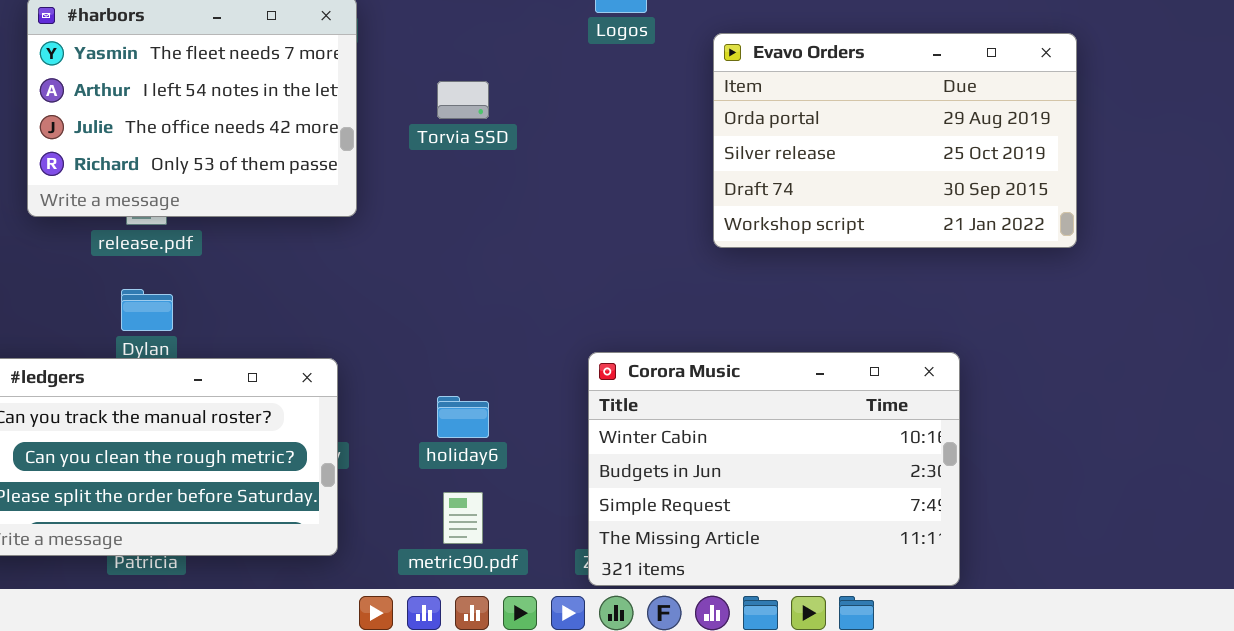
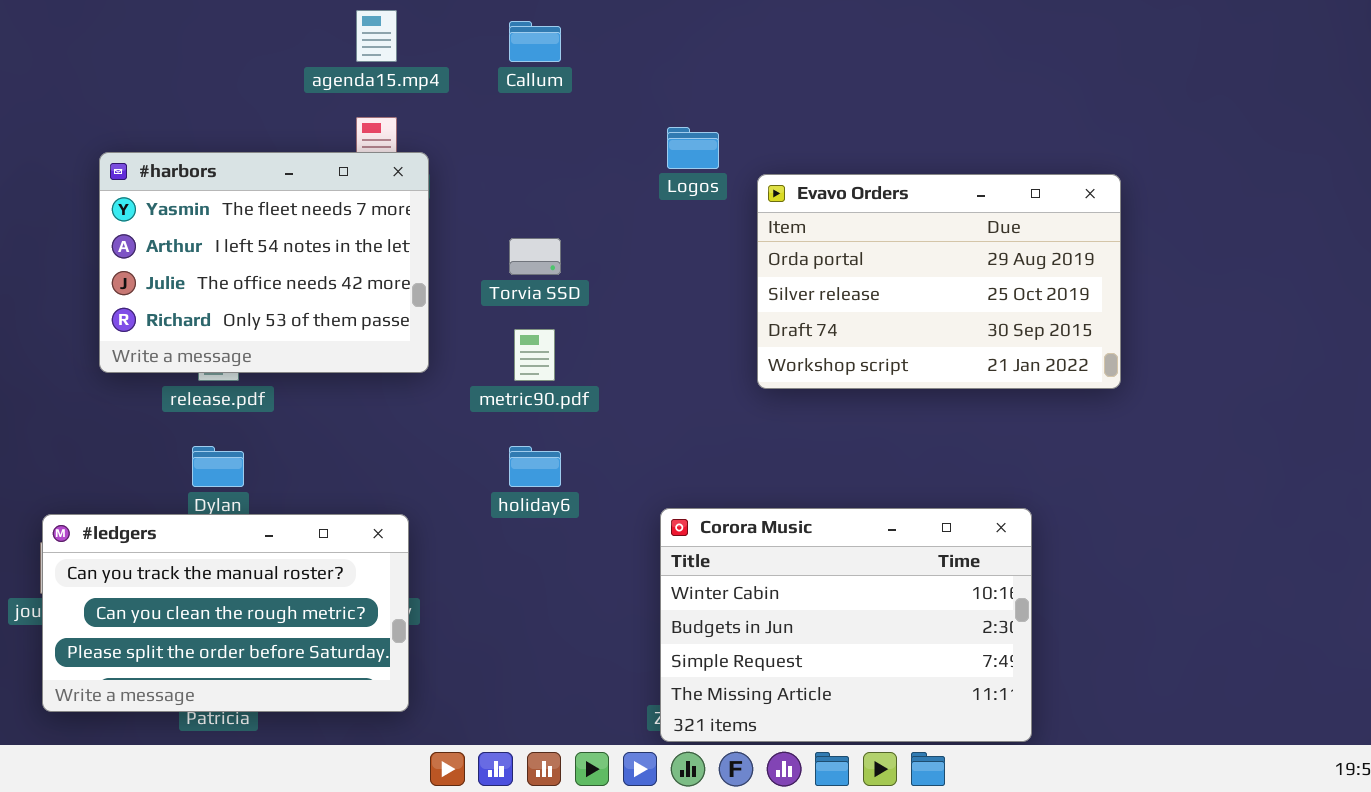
Evavo Orders: [713,33,1077,248] -> [757,174,1121,389], moved
holiday6: [437,396,489,438] -> [509,446,561,487], moved
metric90.pdf: [443,492,483,544] -> [514,329,555,381], moved

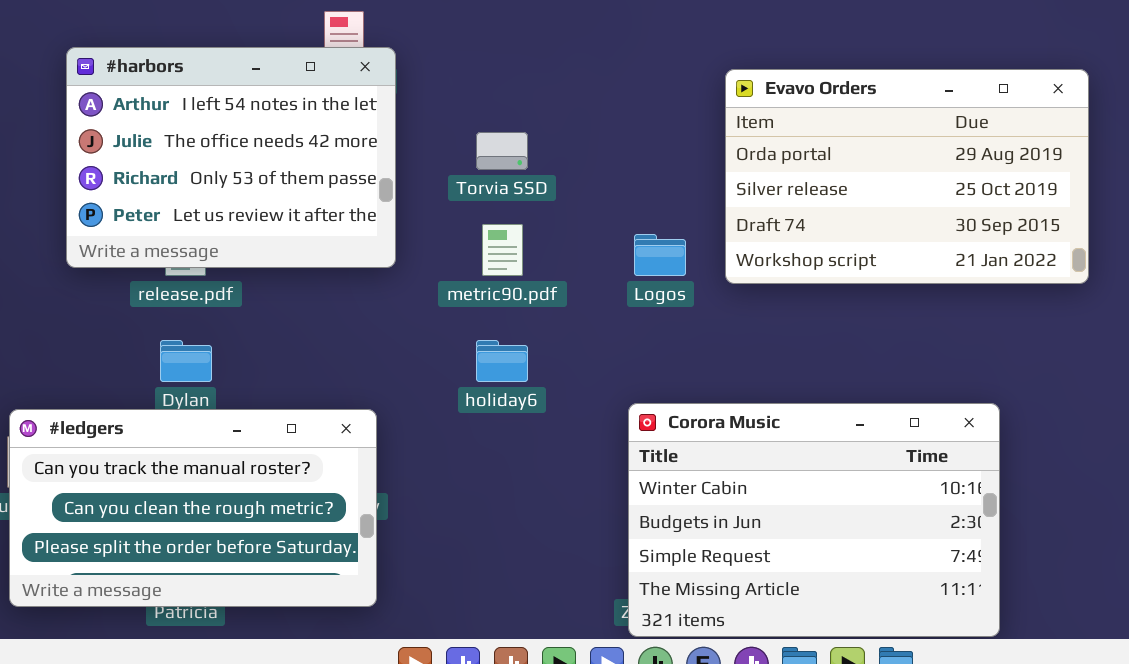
Logos: [667,127,719,169] -> [634,234,686,276], moved
#harbors: [99,152,429,373] -> [66,47,396,268], scrolled down 1 row

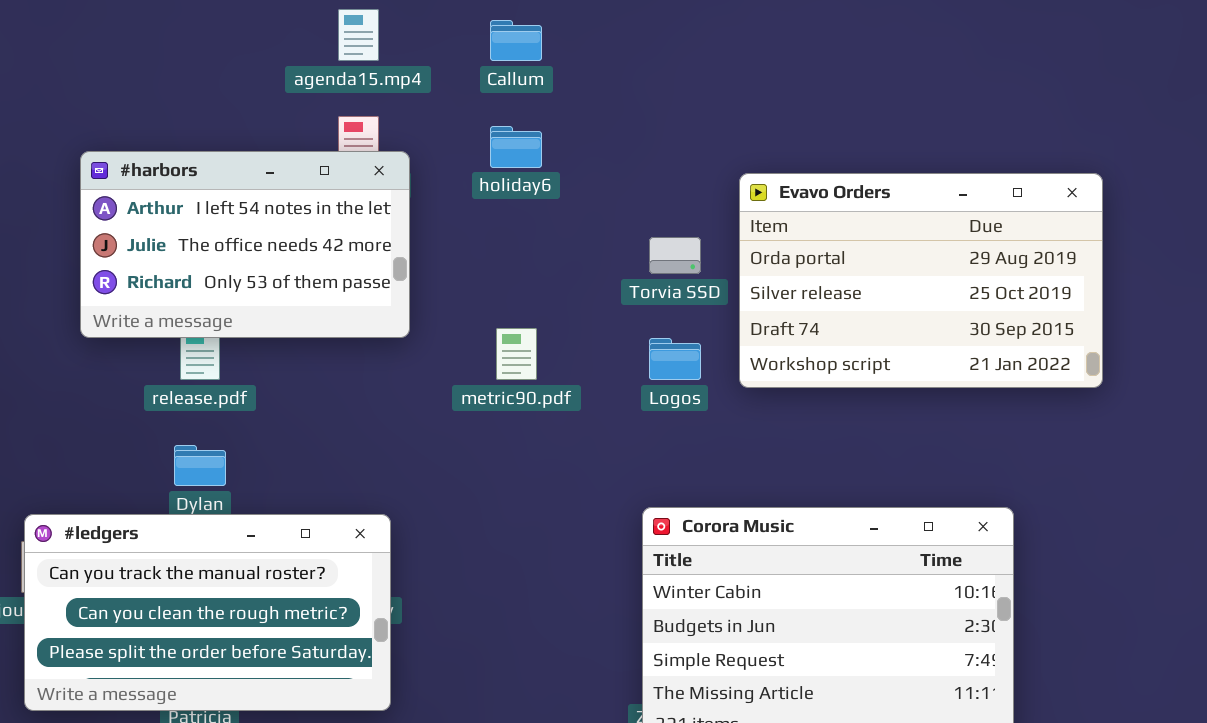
#harbors: [66,47,396,268] -> [80,151,410,338], resized
Torvia SSD: [476,132,528,170] -> [649,237,701,274], moved
holiday6: [476,340,528,382] -> [490,126,542,168], moved

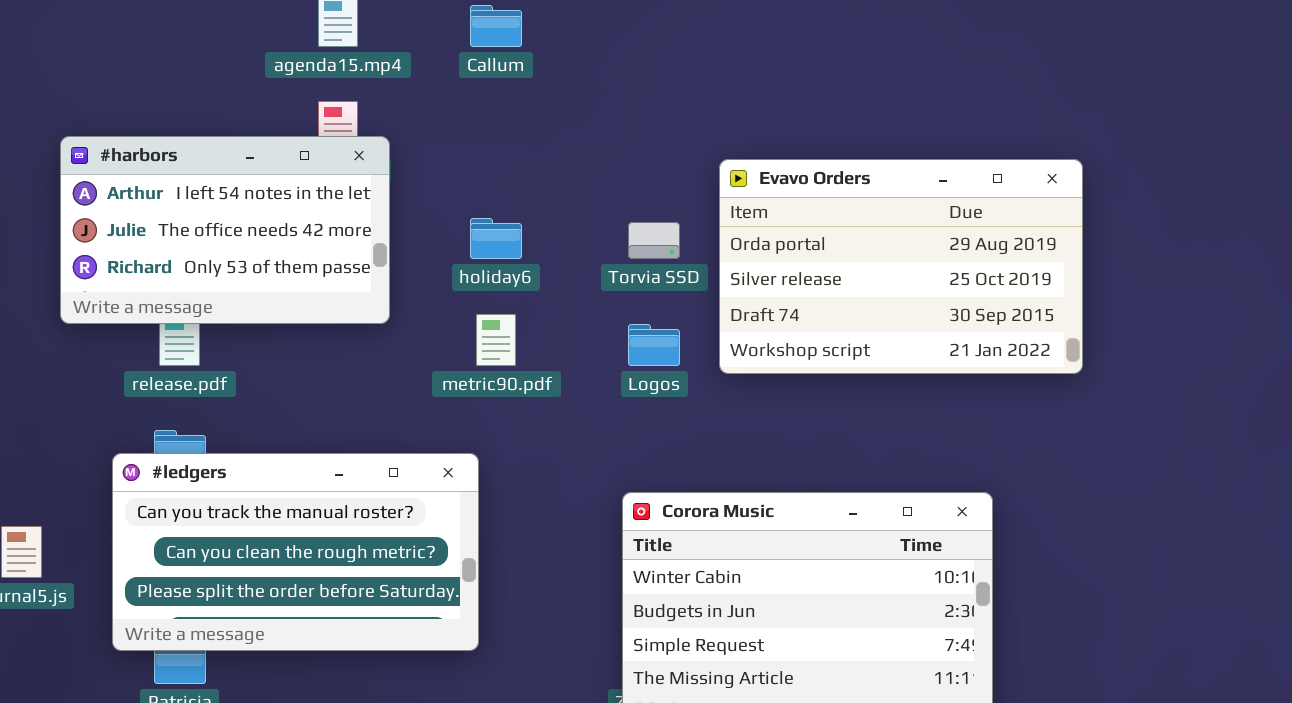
holiday6: [490,126,542,168] -> [470,218,522,259], moved
#ledgers: [24,514,391,711] -> [112,453,479,651], moved

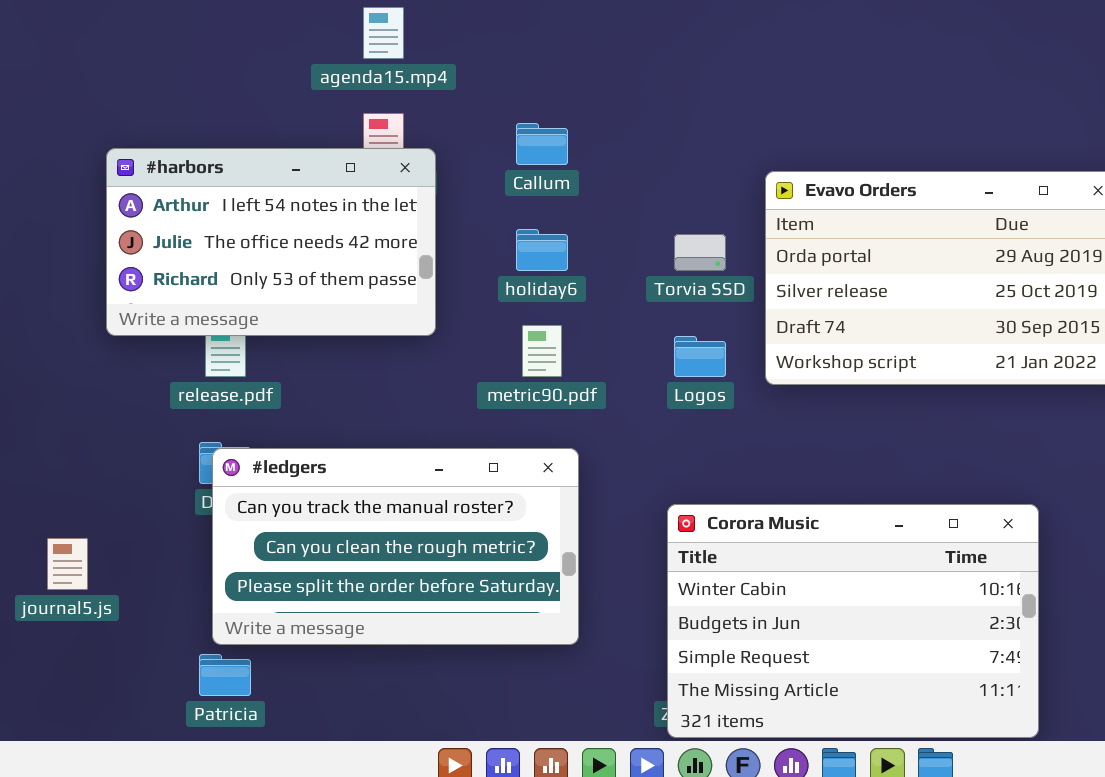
Callum: [470,5,522,47] -> [516,123,568,165], moved
#ledgers: [112,453,479,651] -> [212,448,579,645], moved

